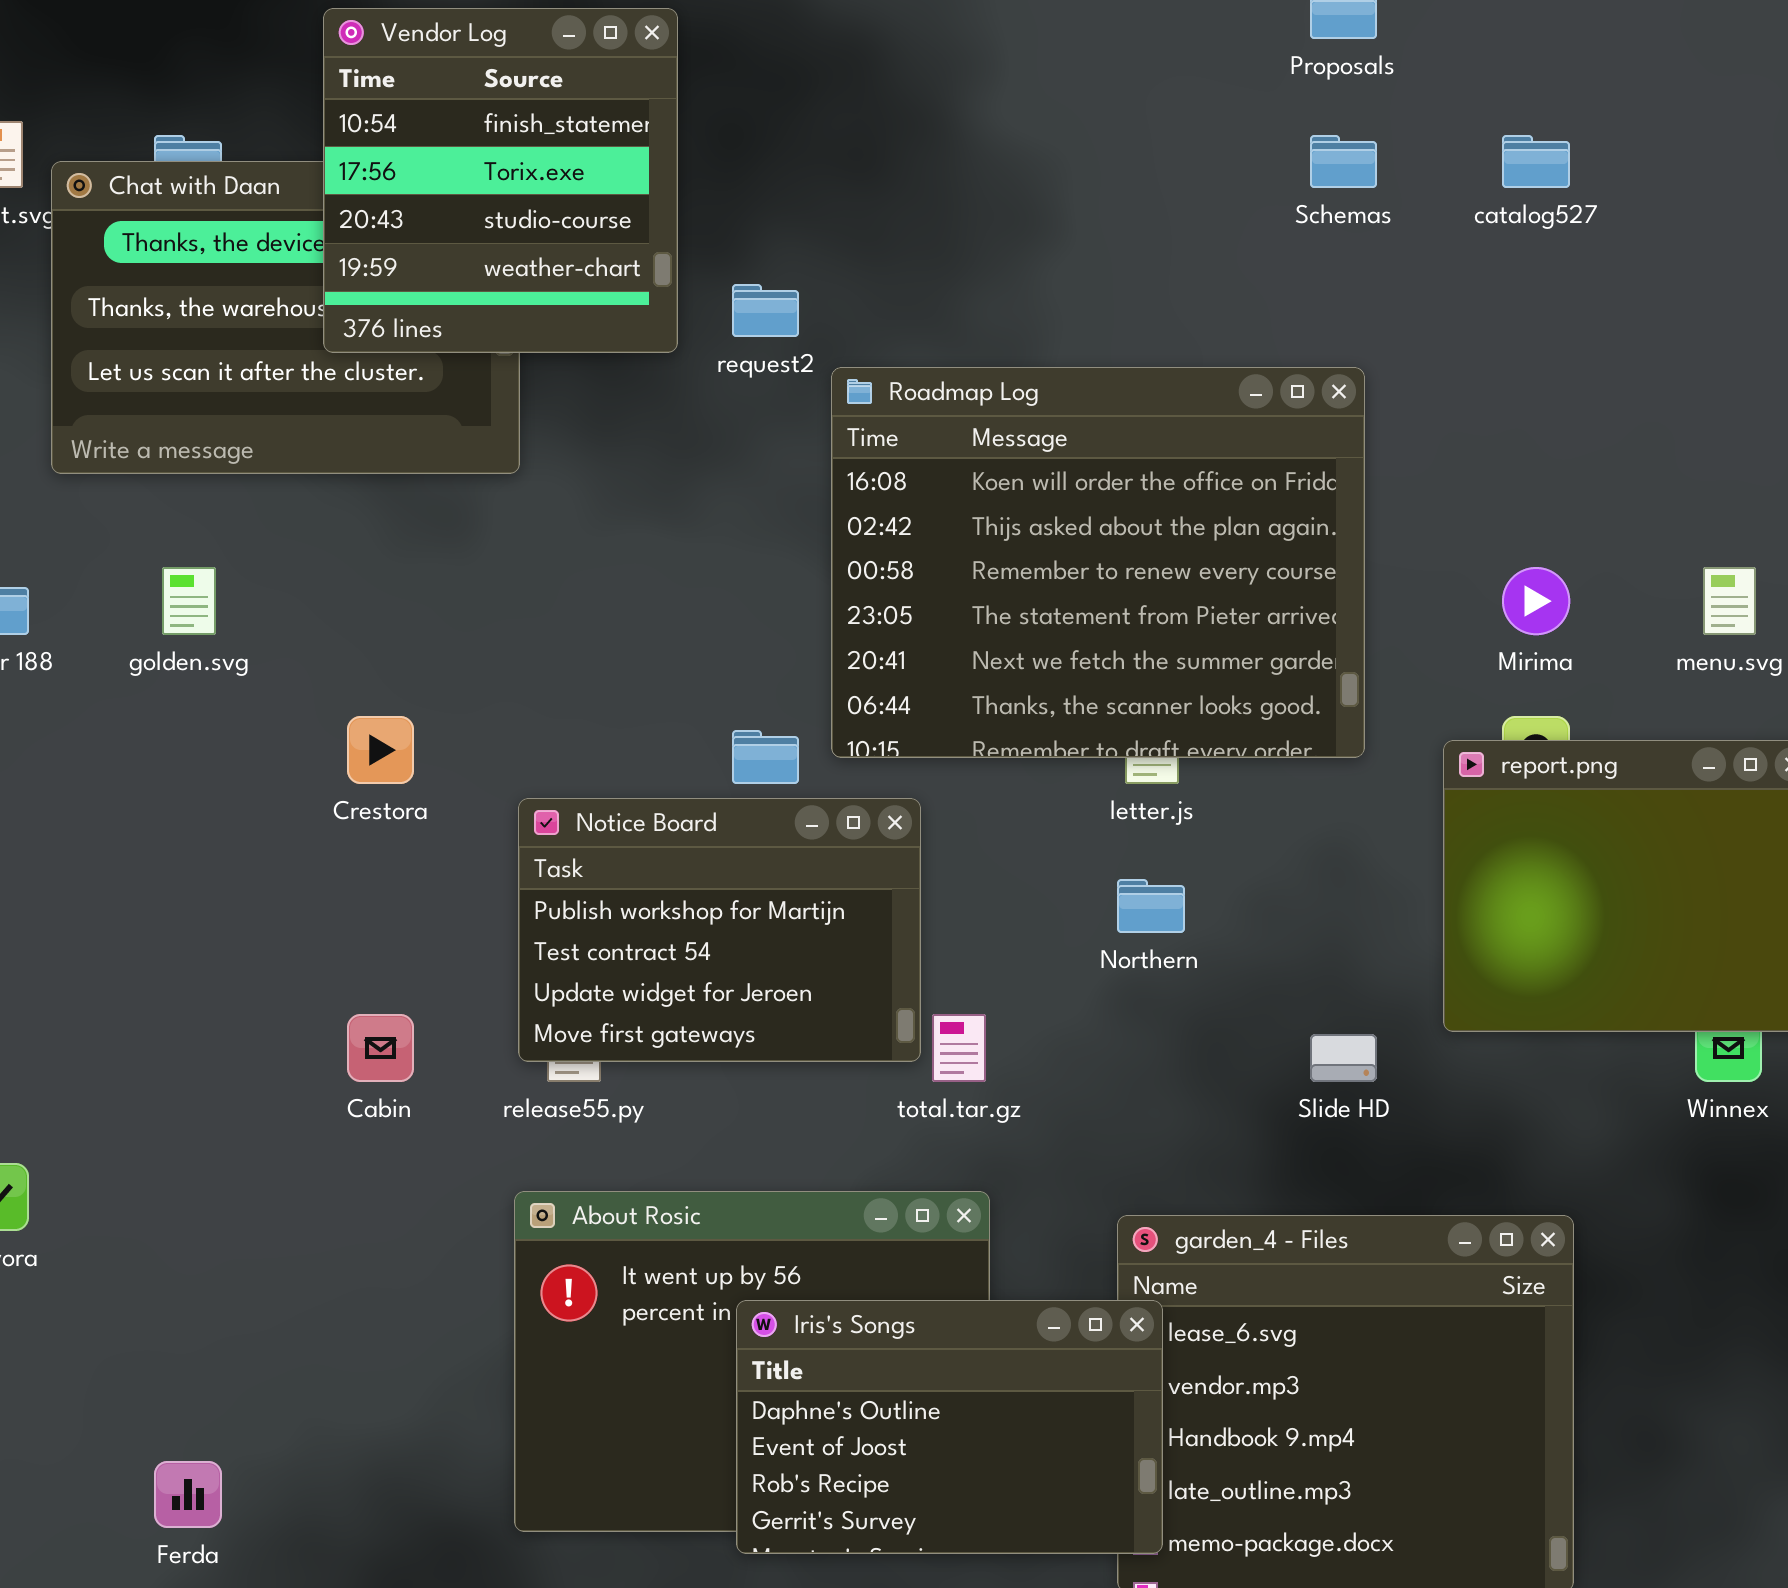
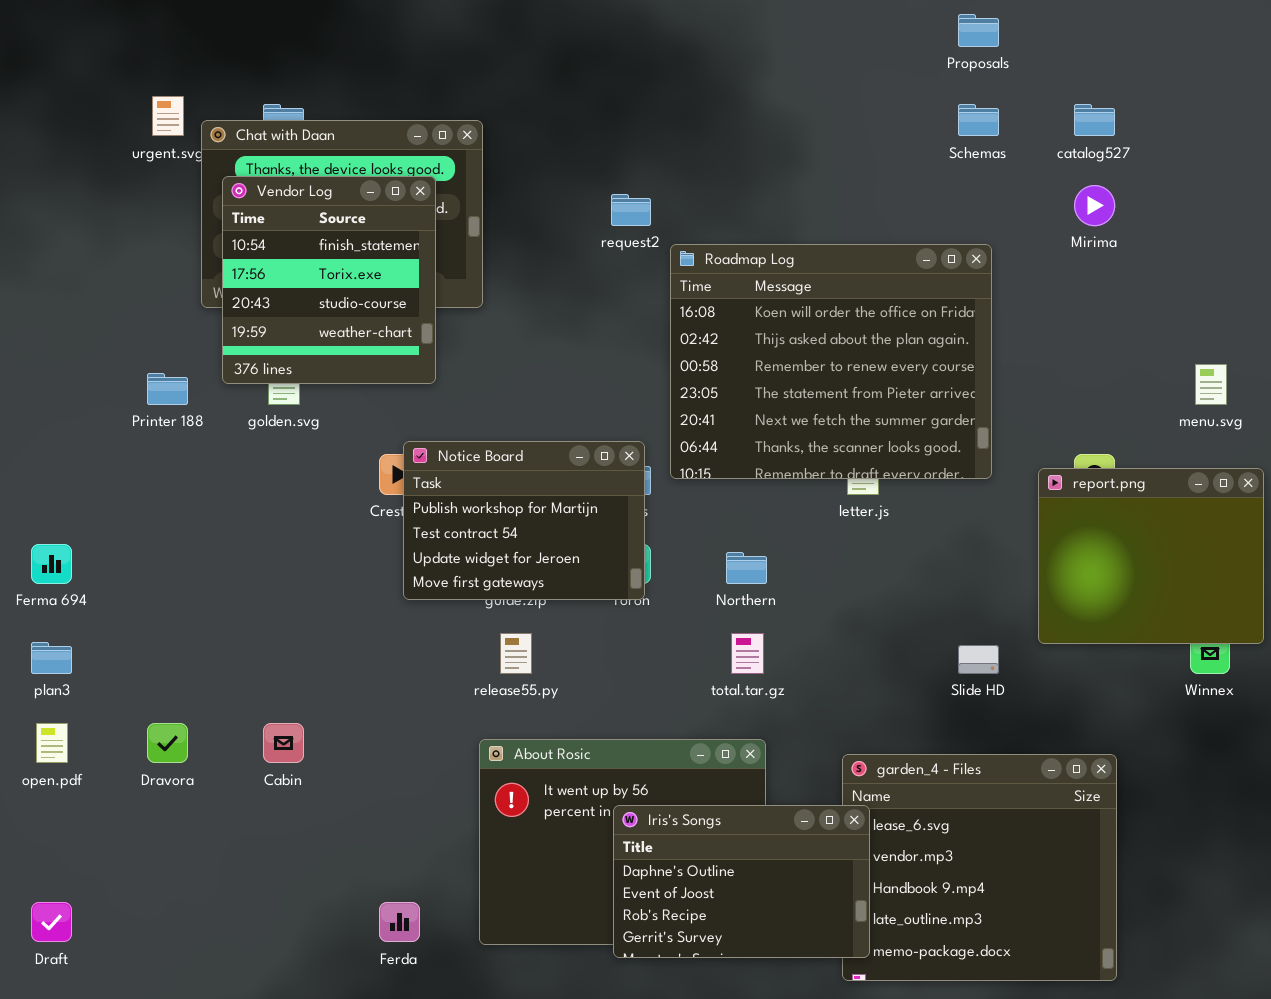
Vendor Log: [323,8,678,353] -> [222,176,436,384], moved
Mirima: [1502,567,1570,635] -> [1074,185,1115,226], moved
Notice Board: [518,798,921,1062] -> [403,441,645,600], moved
Northern: [1117,879,1185,933] -> [726,552,767,584], moved
Cabin: [347,1014,414,1082] -> [263,723,304,763], moved
Ferda: [154,1461,222,1528] -> [379,902,420,942], moved

